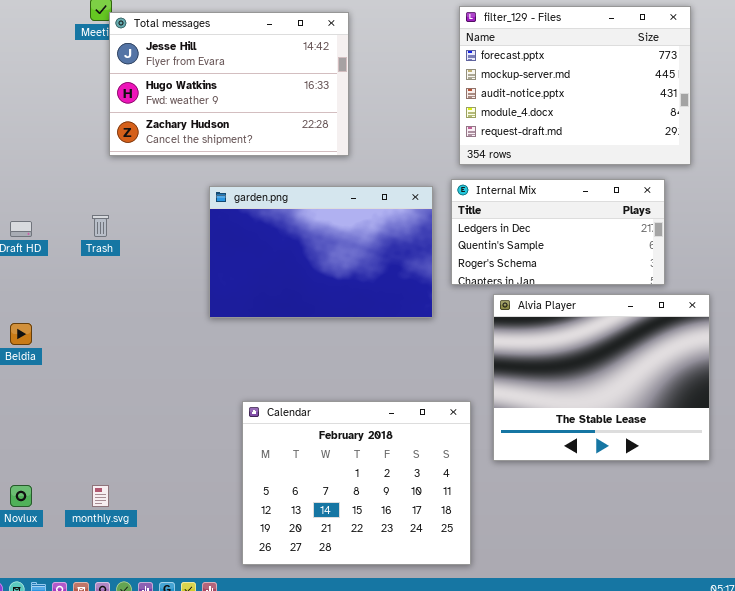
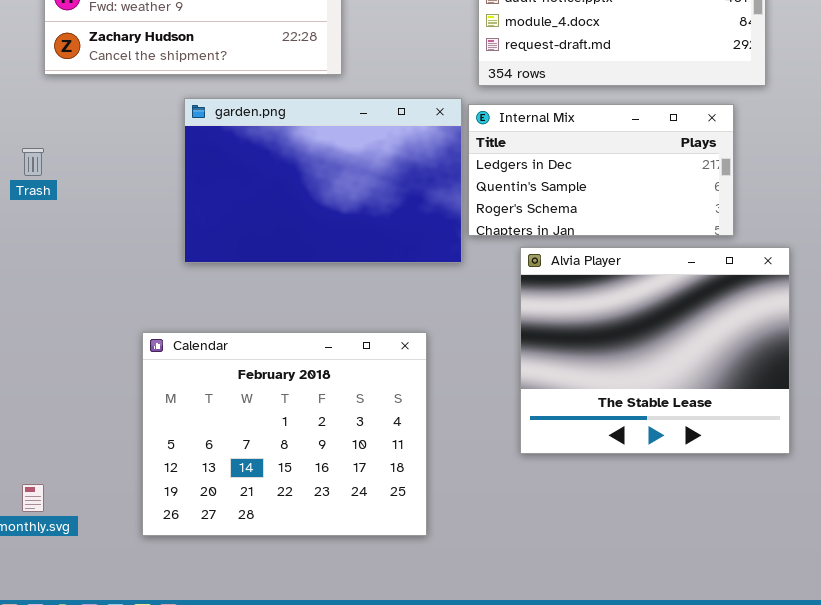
garden.png: [209,186,433,318] -> [184,98,462,263], moved
Calendar: [242,401,471,565] -> [142,332,427,536], moved

